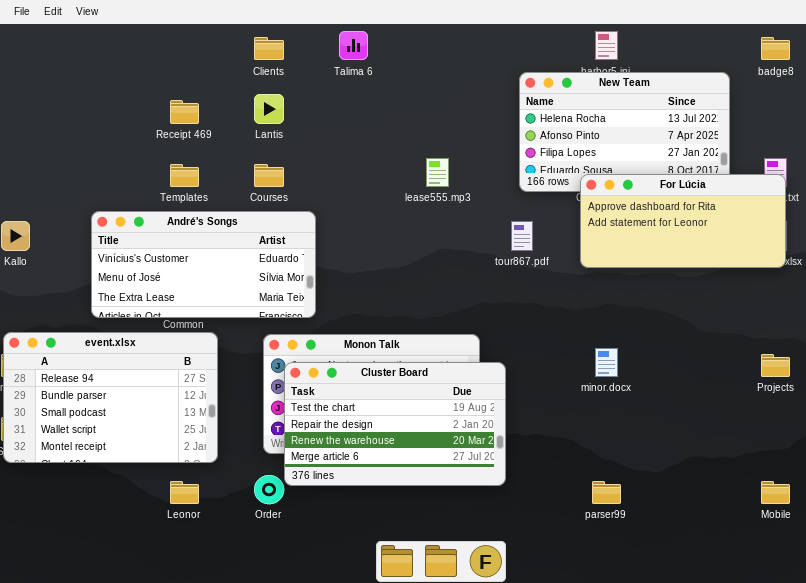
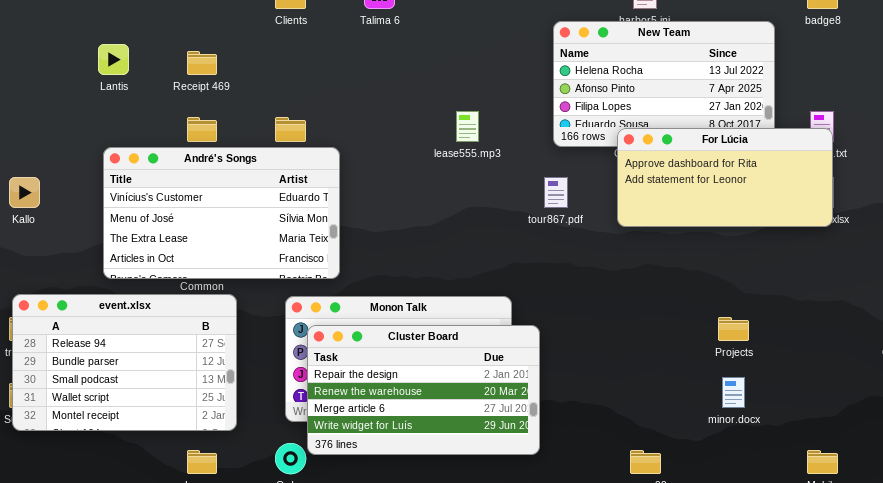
Lantis: [254,94,284,124] -> [98,44,129,75], moved
André's Songs: [91,211,316,318] -> [103,147,340,279], resized
minor.docx: [595,348,618,377] -> [722,377,745,408], moved
Projects: [761,354,790,377] -> [718,317,749,341], moved
Cluster Board: [284,362,506,486] -> [307,325,540,455], scrolled down 1 row

